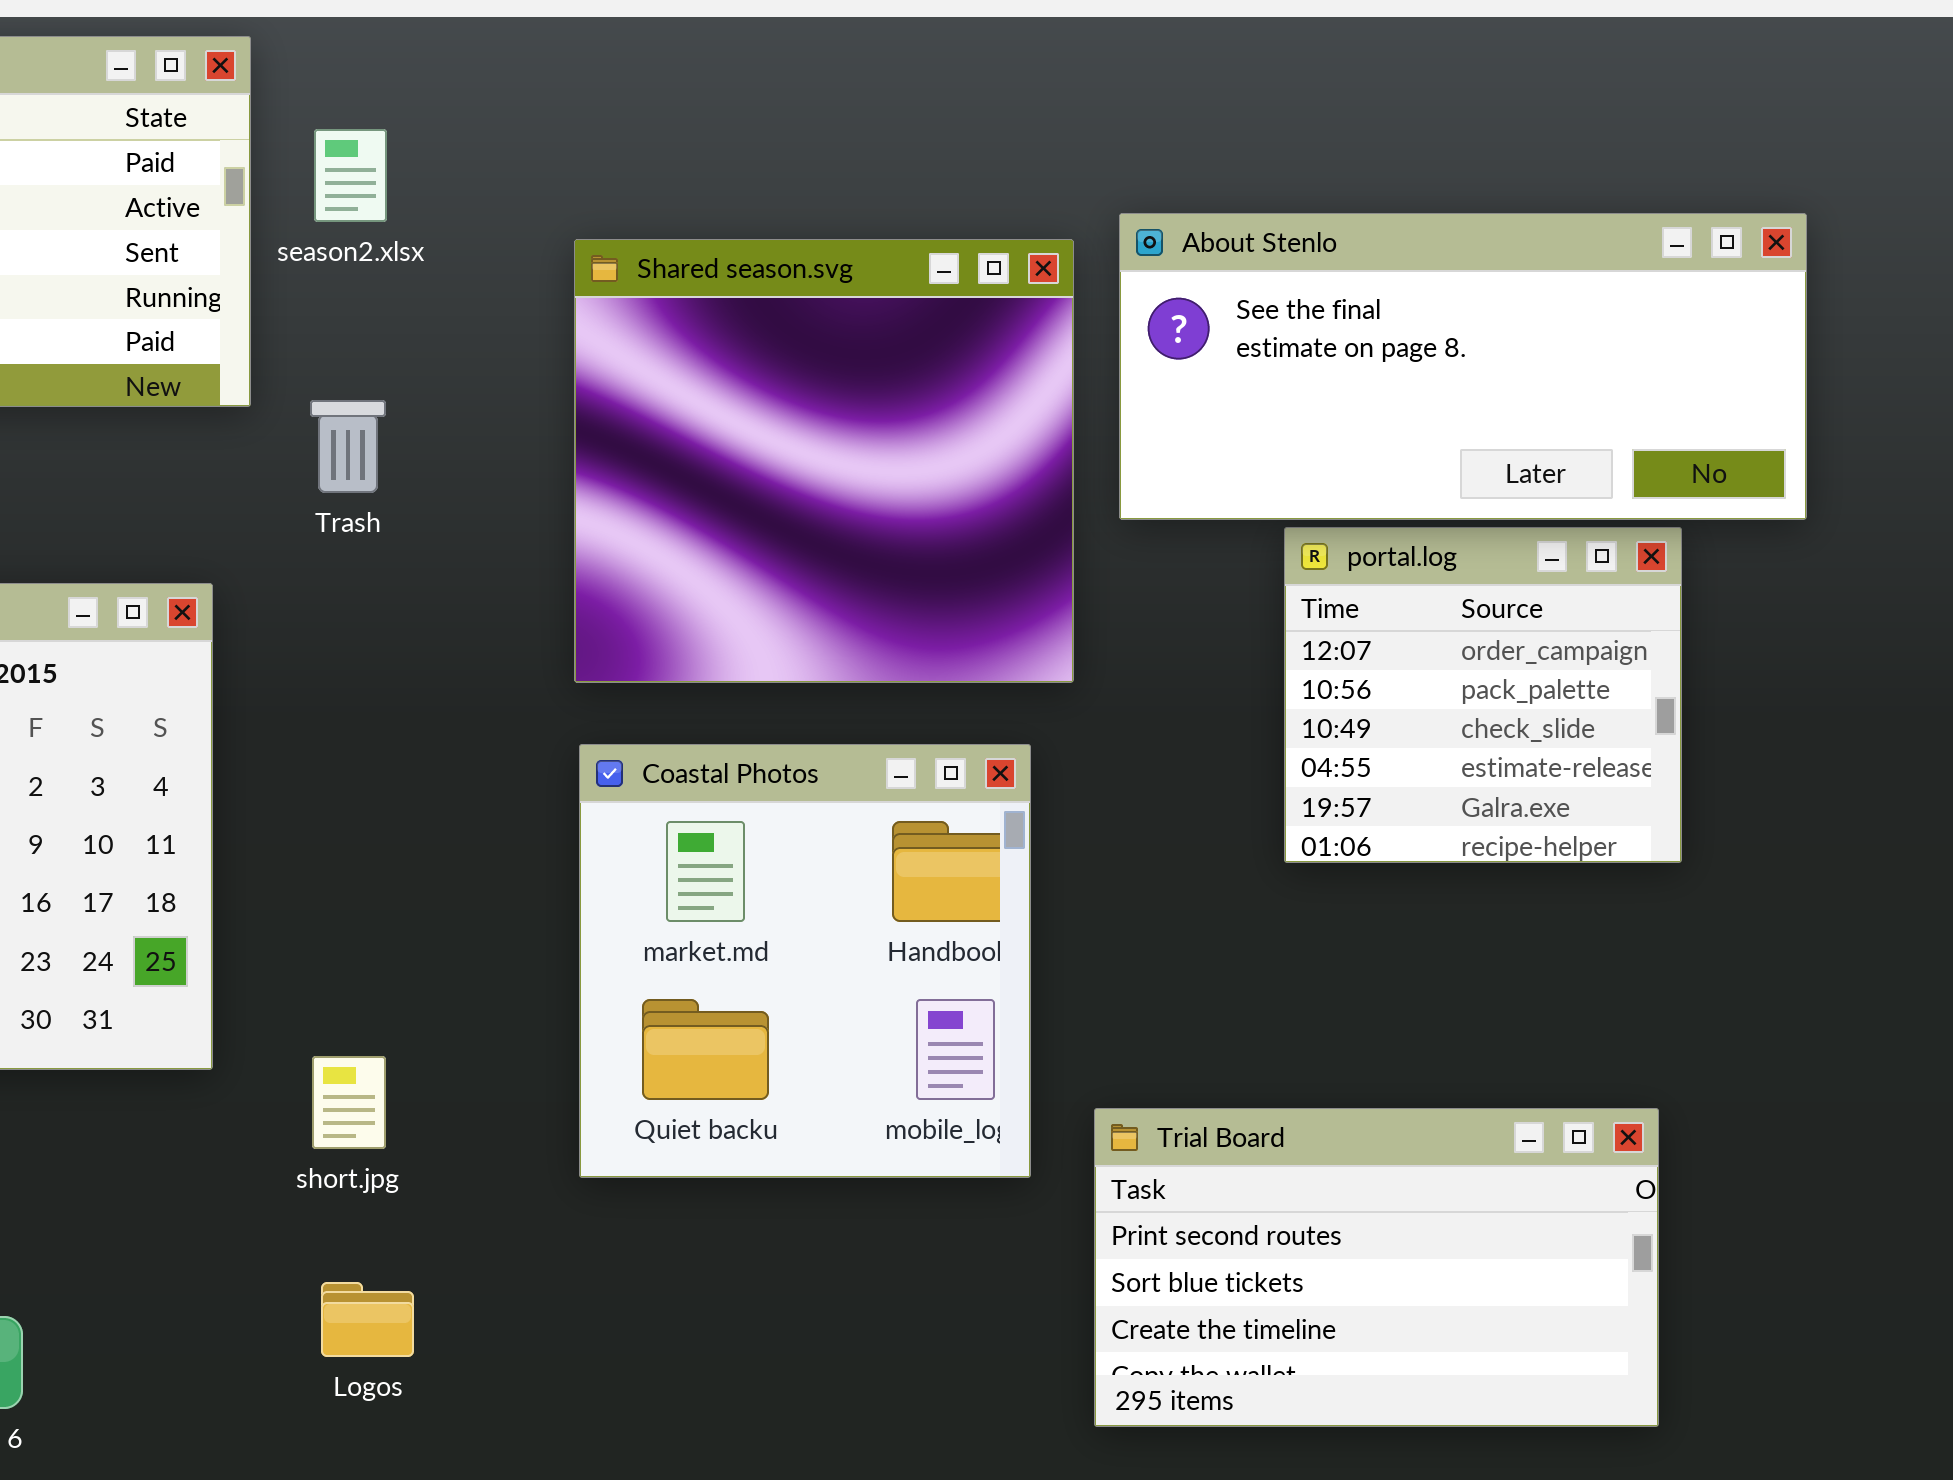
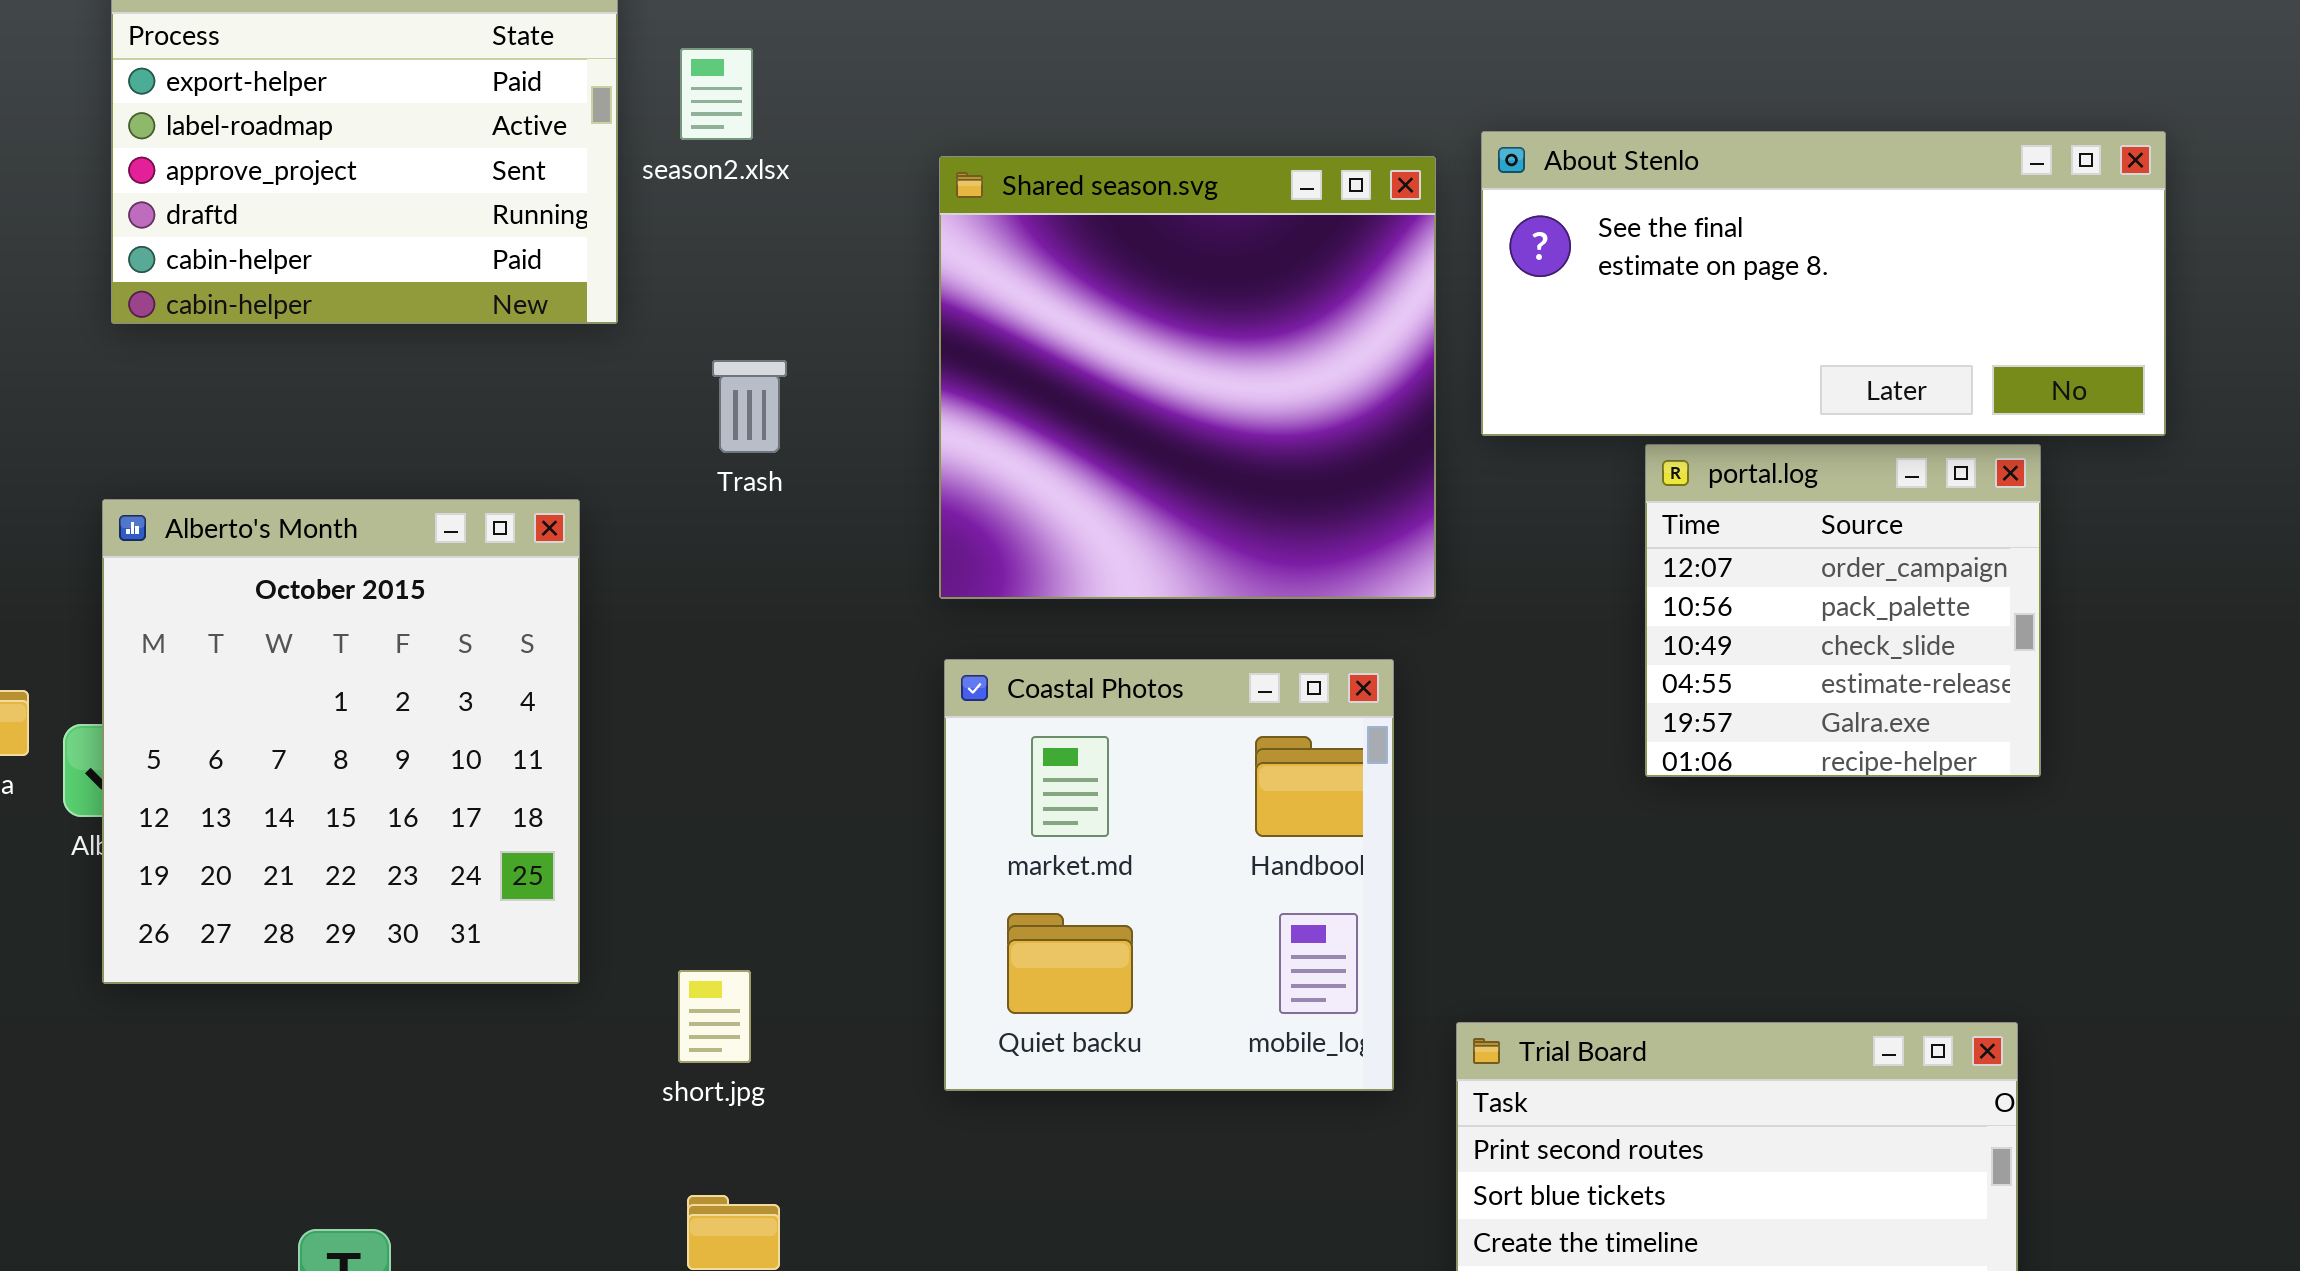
Trash: [310,400,386,493] -> [712,360,787,453], moved

